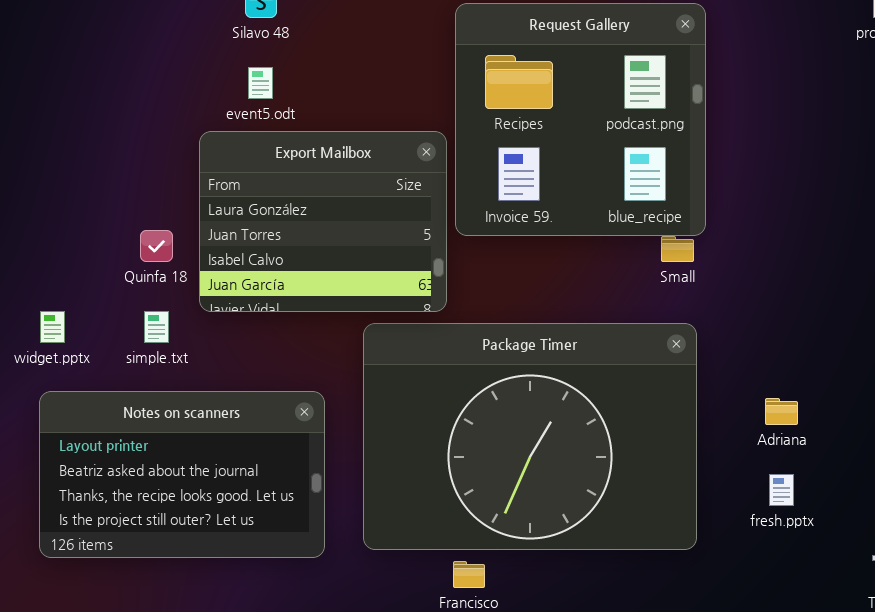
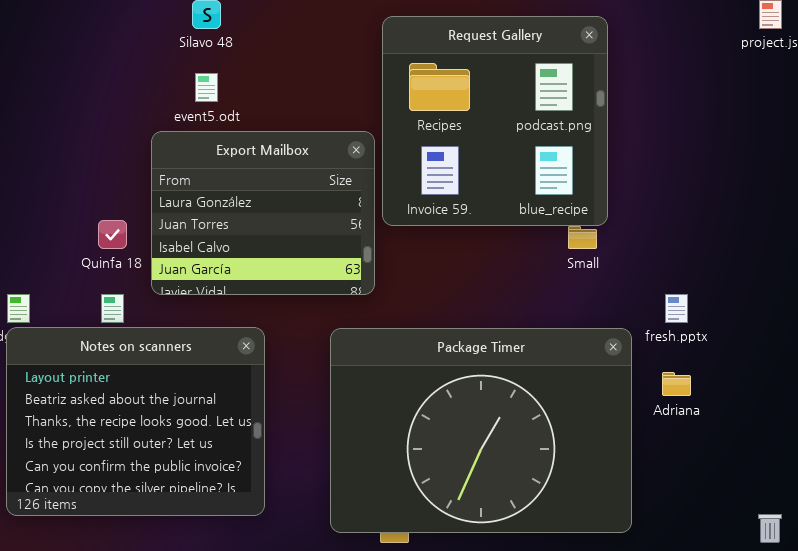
Package Timer: [363,323,697,550] -> [330,328,632,533], moved
Notes on scanners: [39,391,325,558] -> [6,327,265,516], resized
fresh.pptx: [769,474,794,506] -> [665,294,688,323], moved

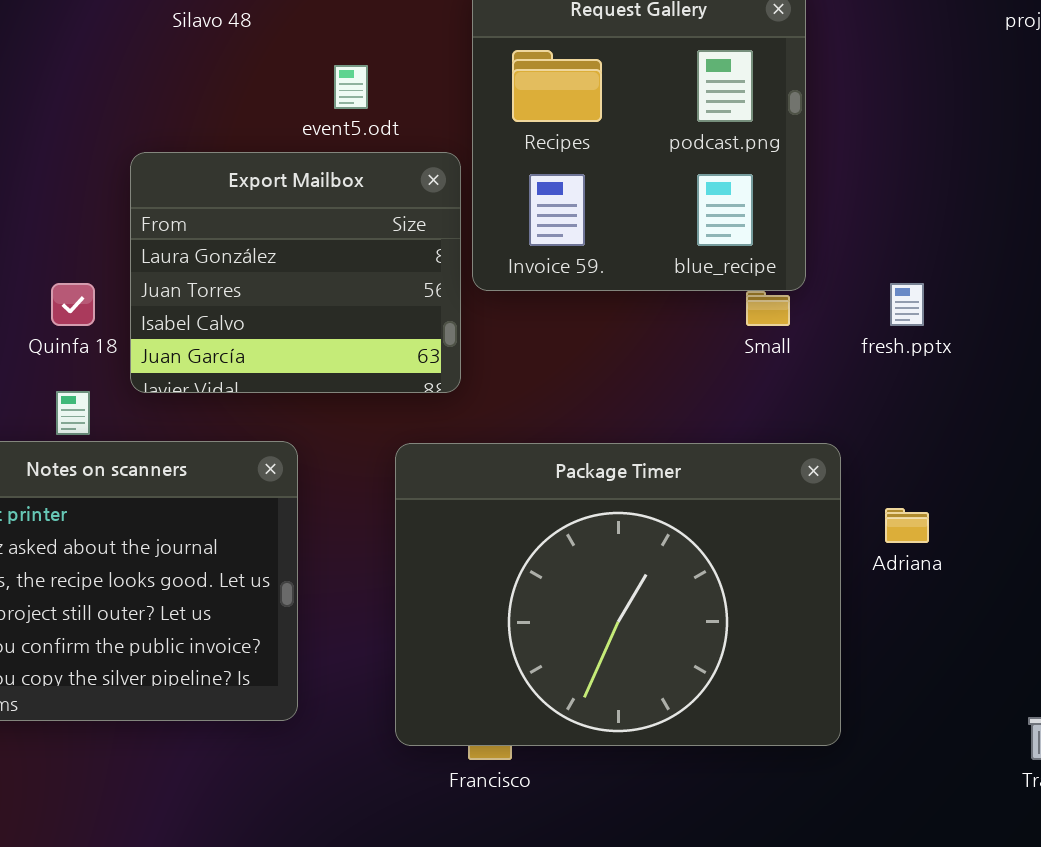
event5.odt: [195,73,218,102] -> [334,65,368,109], moved
fresh.pptx: [665,294,688,323] -> [890,283,924,326], moved

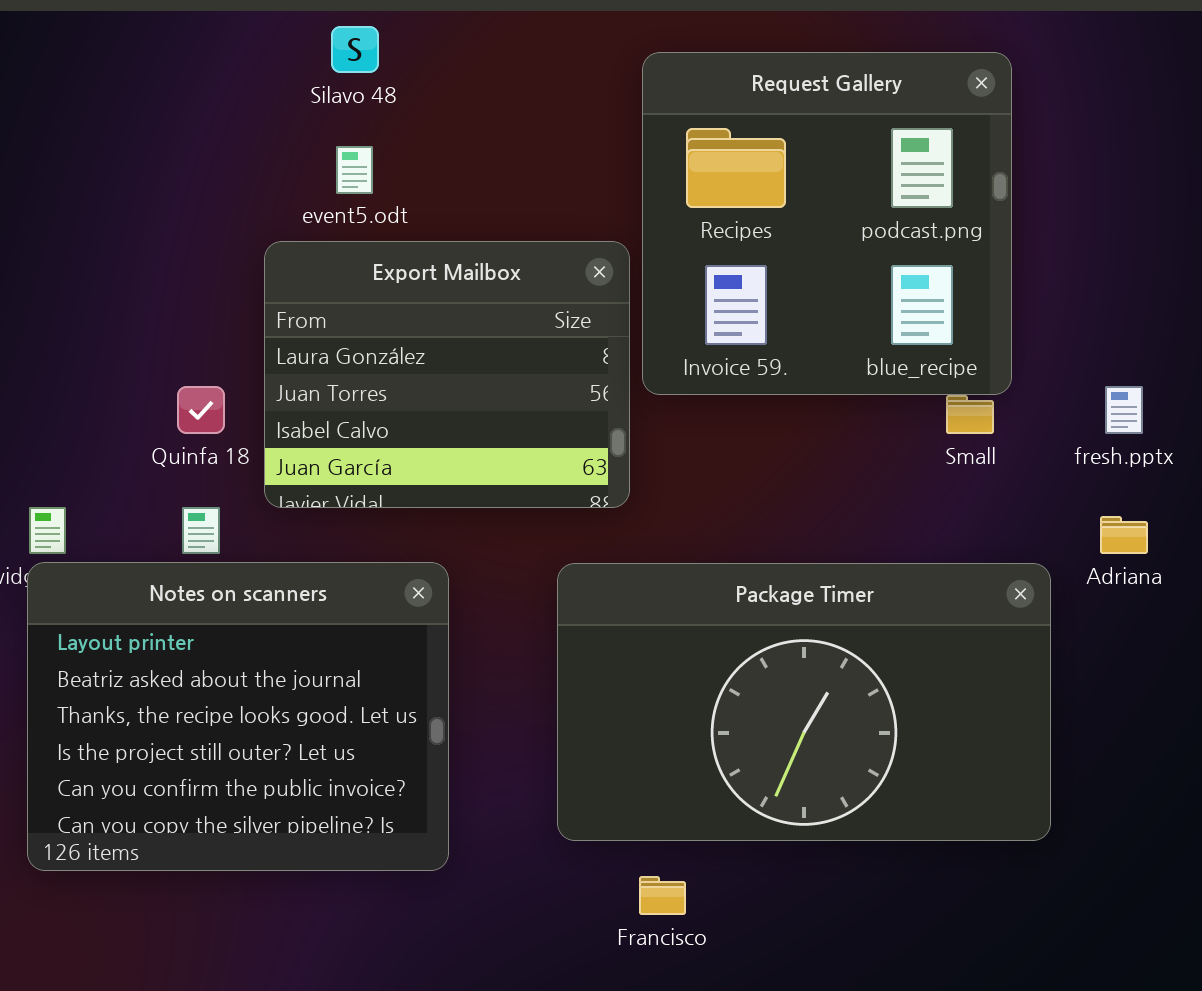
event5.odt: [334,65,368,109] -> [336,146,373,194], moved
Package Timer: [395,443,841,746] -> [557,563,1051,841], resized
Adriana: [885,508,929,543] -> [1100,516,1148,554], moved

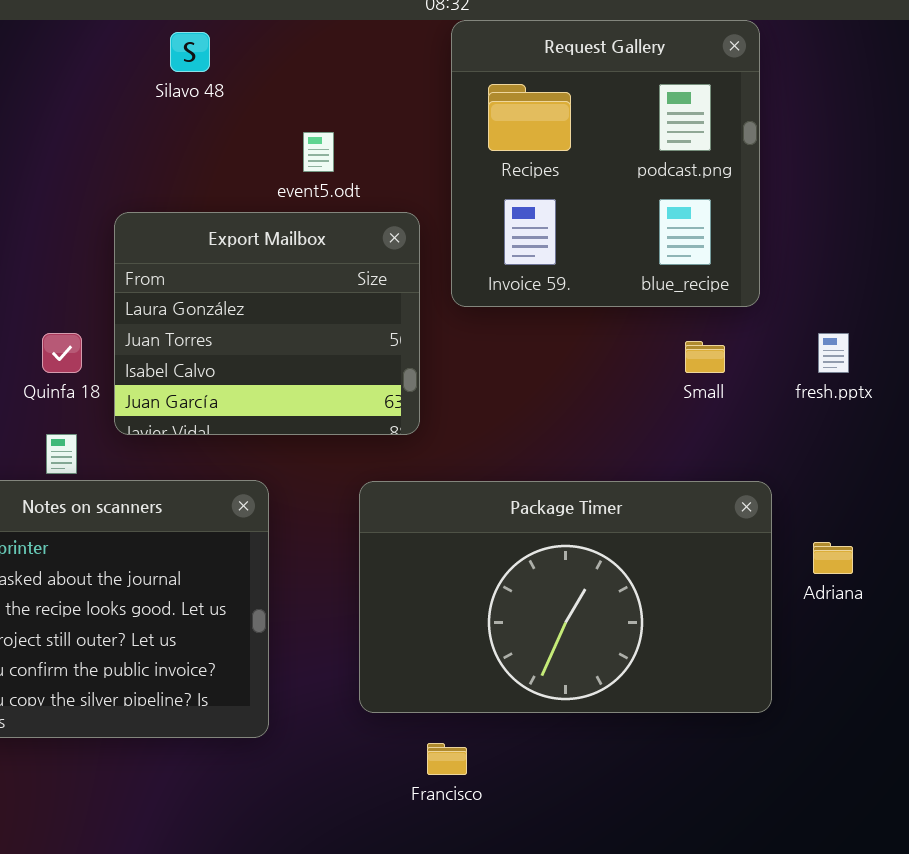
Request Gallery: [642,52,1012,395] -> [451,20,760,307], moved
event5.odt: [336,146,373,194] -> [303,132,334,172], moved
Adriana: [1100,516,1148,554] -> [813,542,853,574], moved

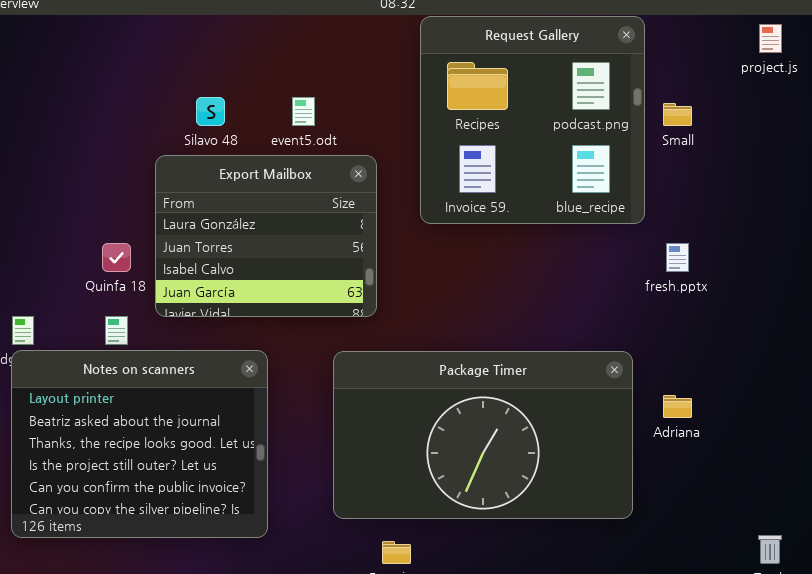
Request Gallery: [451,20,760,307] -> [420,16,645,224], moved
Silavo 48: [170,32,210,72] -> [196,97,225,126], moved
Small: [685,341,725,373] -> [663,103,692,126], moved

